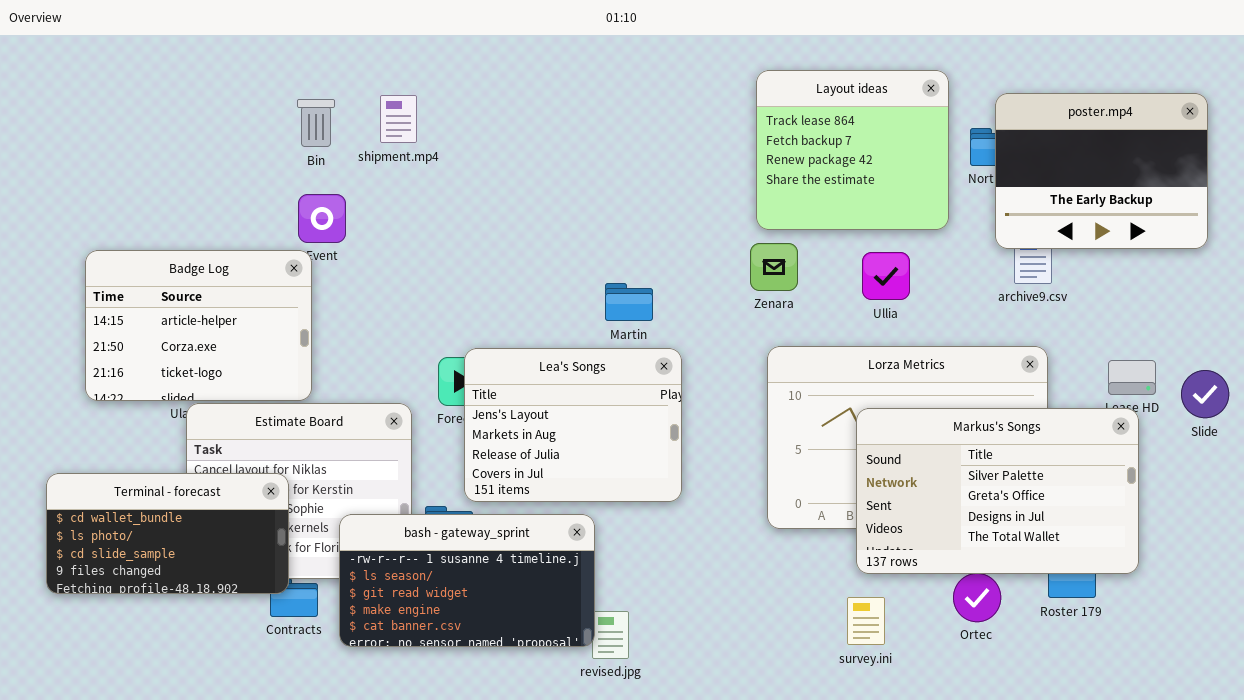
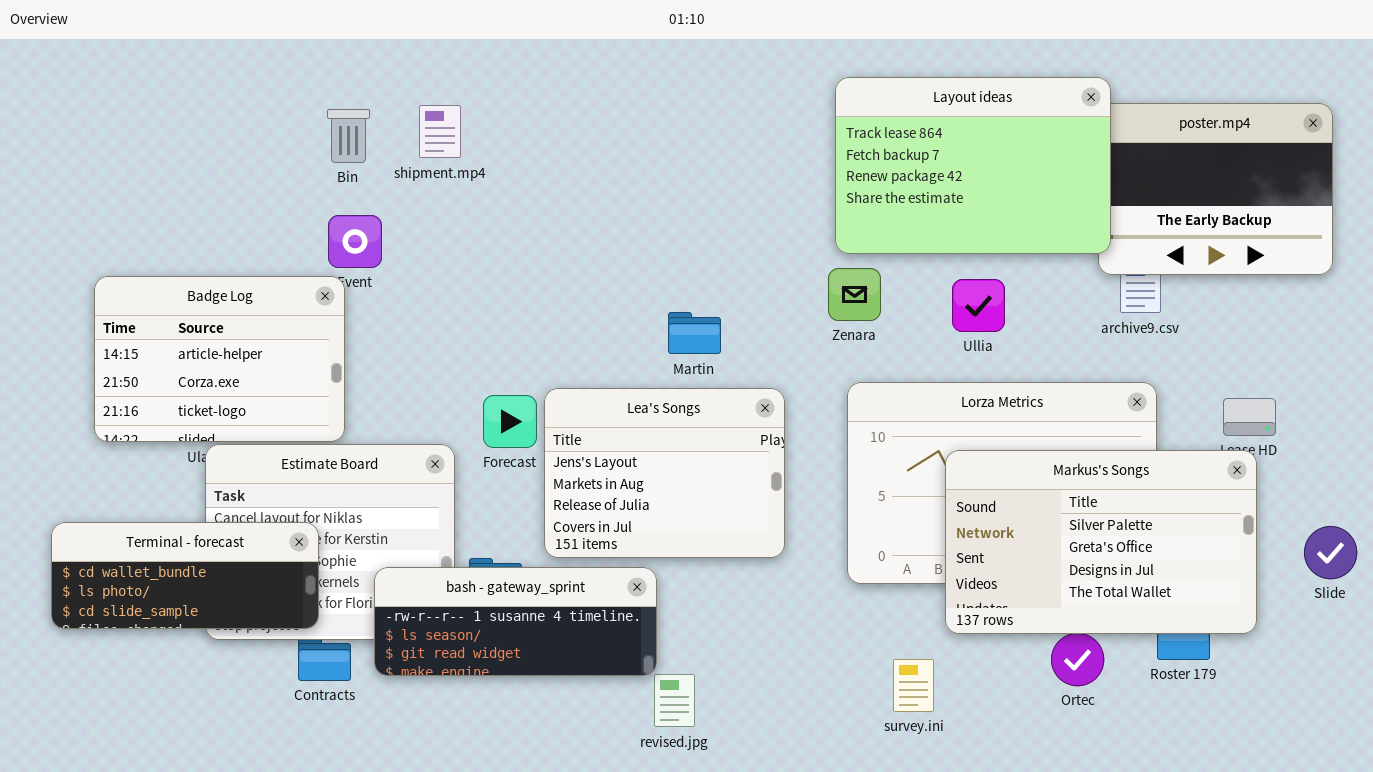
Layout ideas: [756,70,949,230] -> [835,77,1111,254], resized
Lea's Songs: [464,348,682,502] -> [544,388,785,558], moved
Slide: [1181,370,1229,418] -> [1304,526,1357,579], moved
Terminal - forecast: [46,473,289,594] -> [51,522,319,629], resized
bash - gateway_sprint: [339,514,595,647] -> [374,567,657,676], resized
survey.ini: [847,597,885,645] -> [893,659,934,712], moved

